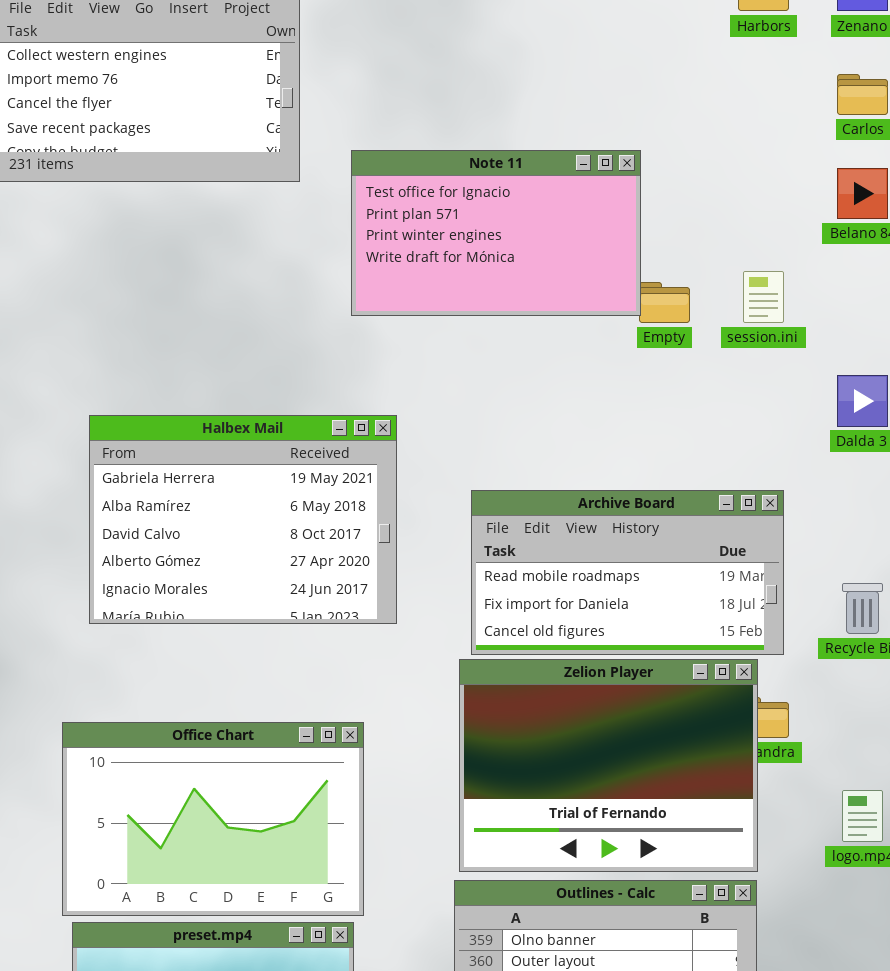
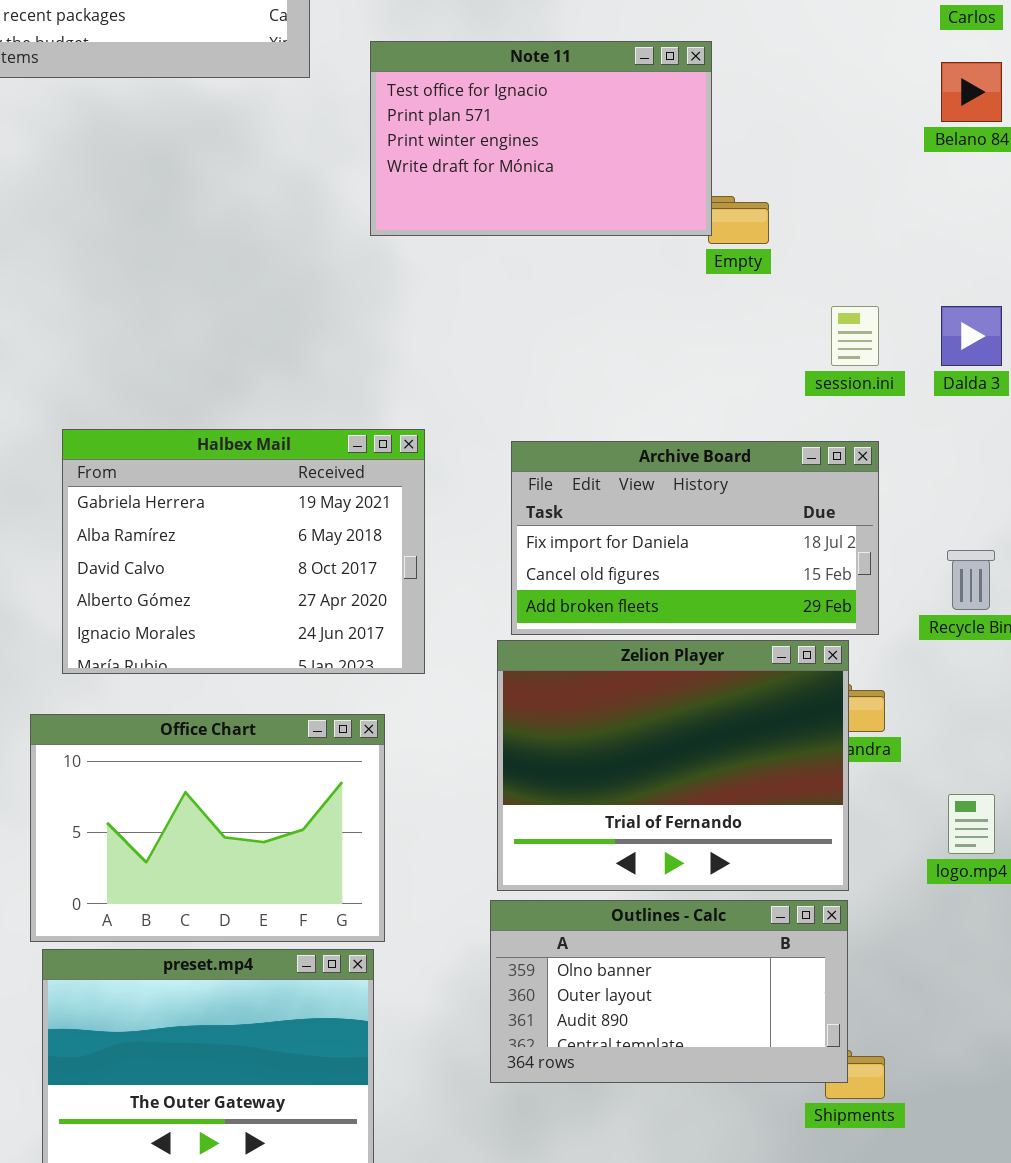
session.ini: [743,271,784,323] -> [831,306,879,366], moved
Halbex Mail: [89,415,397,624] -> [62,429,425,674], moved
Archive Board: [471,490,784,655] -> [511,441,879,635], scrolled down 1 row

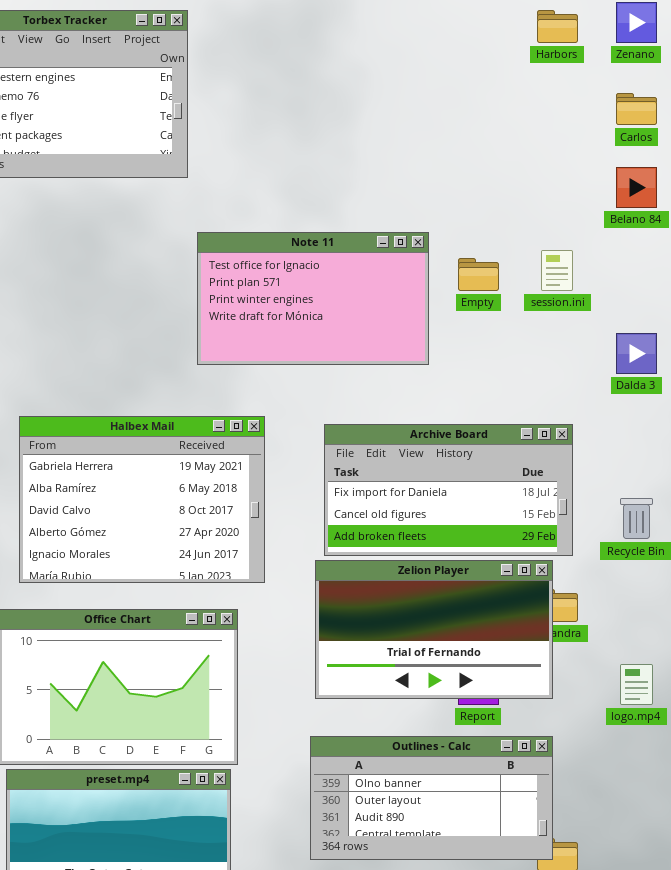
Note 11: [370,41,712,236] -> [197,232,429,365], moved
session.ini: [831,306,879,366] -> [541,250,573,291], moved
Zelion Player: [497,640,849,891] -> [315,560,553,699], resized

